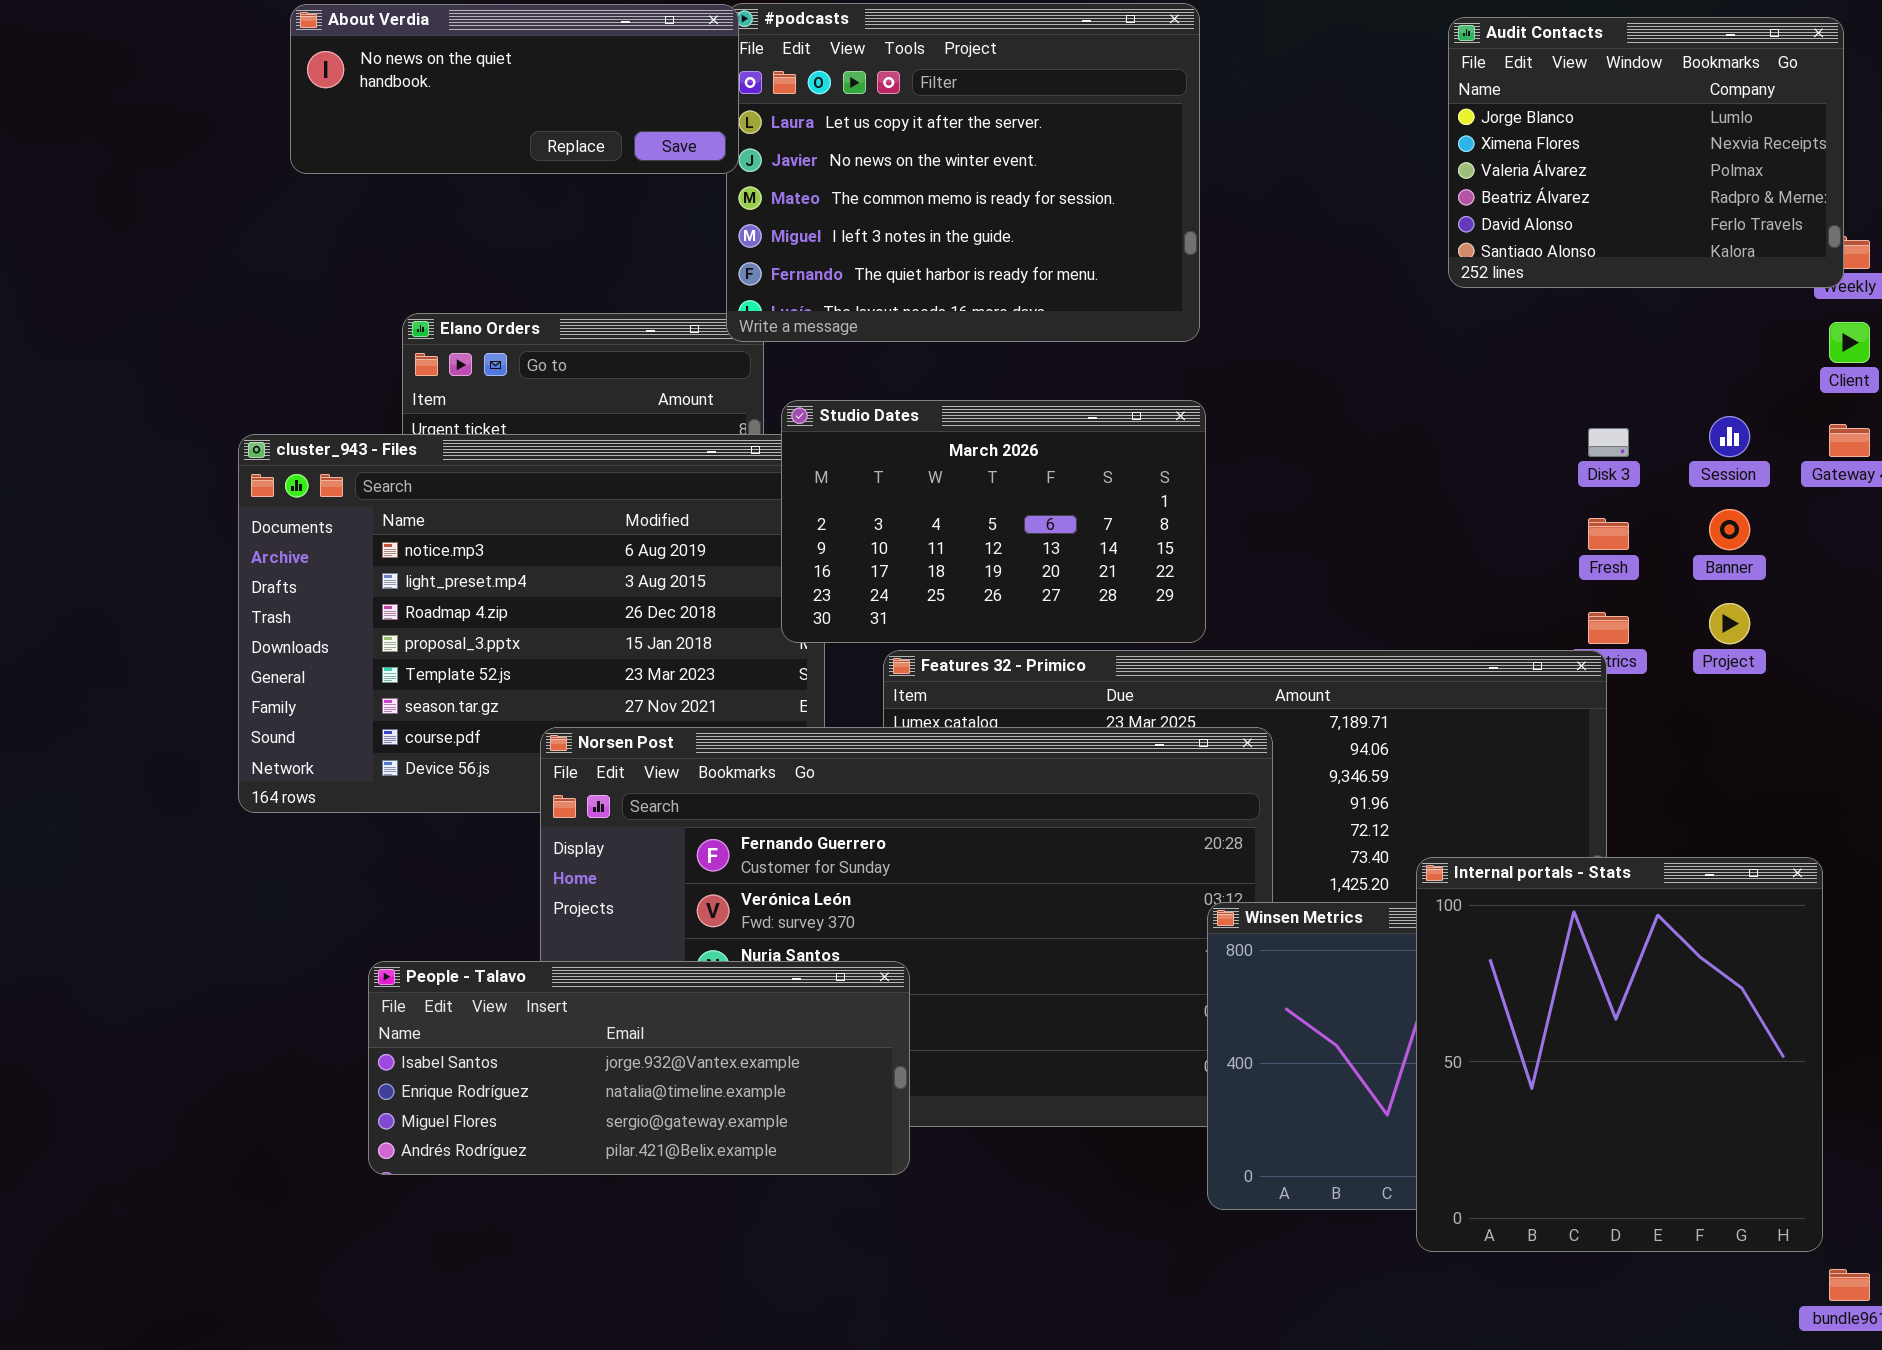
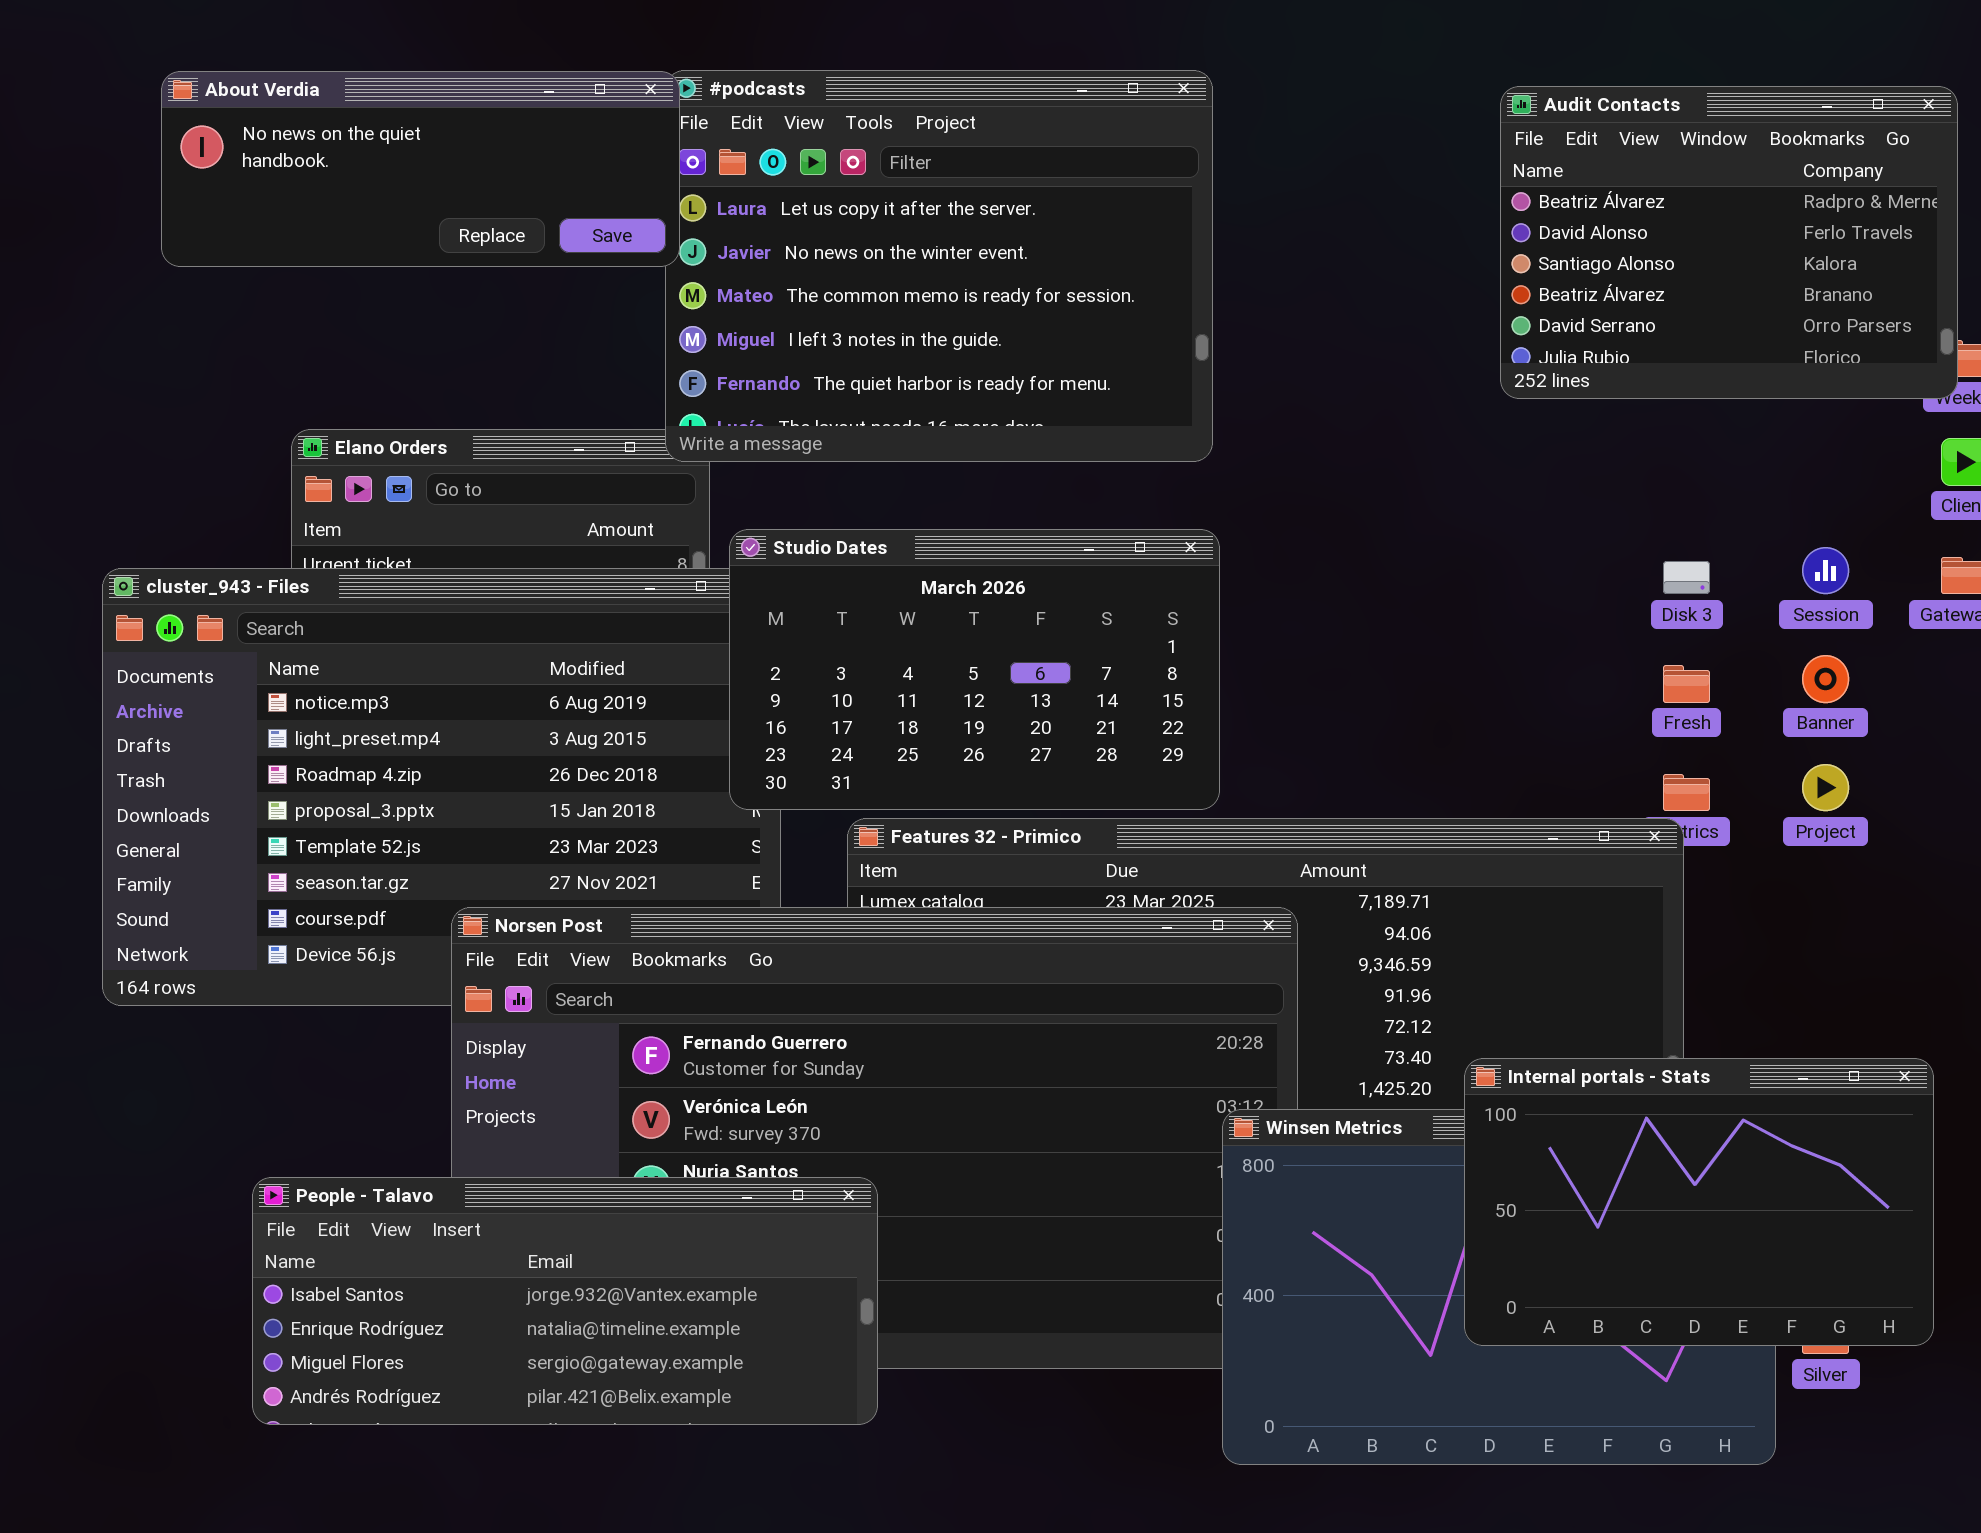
Audit Contacts: [1448,17,1844,288] -> [1500,86,1958,399], scrolled down 3 rows
Internal portals - Stats: [1416,857,1823,1252] -> [1464,1058,1934,1346], resized

